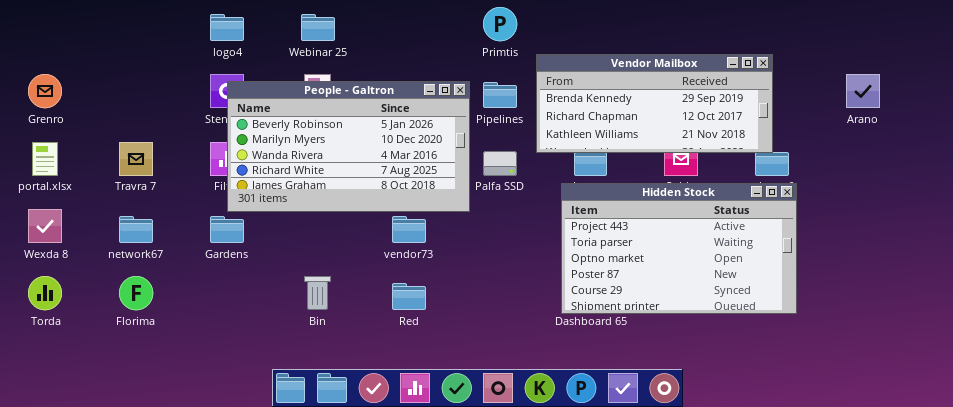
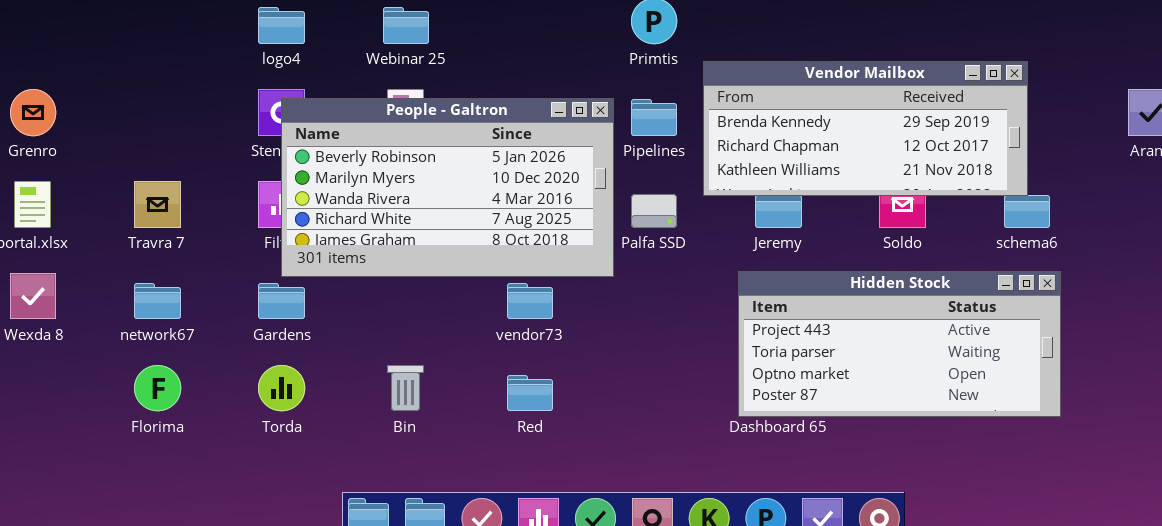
Hidden Stock: [561,183,797,314] -> [738,271,1061,417], resized
Torda: [28,276,62,310] -> [258,365,305,411], moved

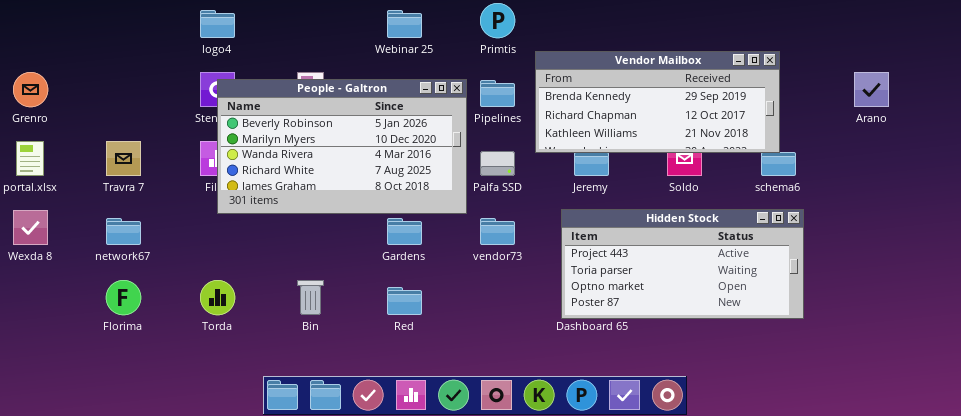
Webinar 25: [383,7,429,44] -> [387,10,422,38], moved
Gardens: [258,283,305,319] -> [387,218,422,245], moved
vendor73: [507,283,553,319] -> [480,218,515,245], moved

